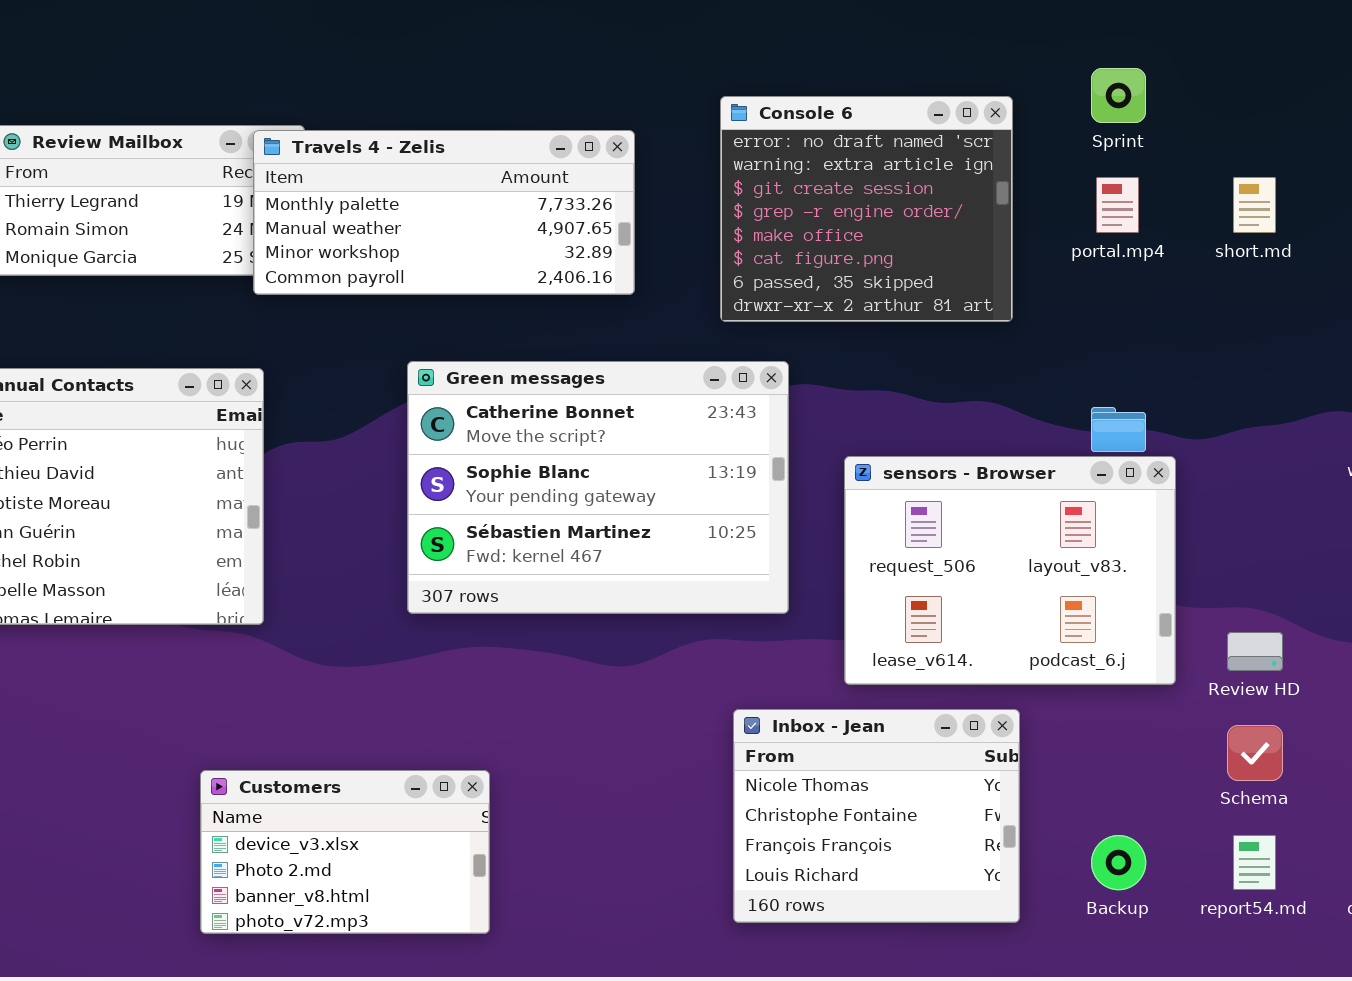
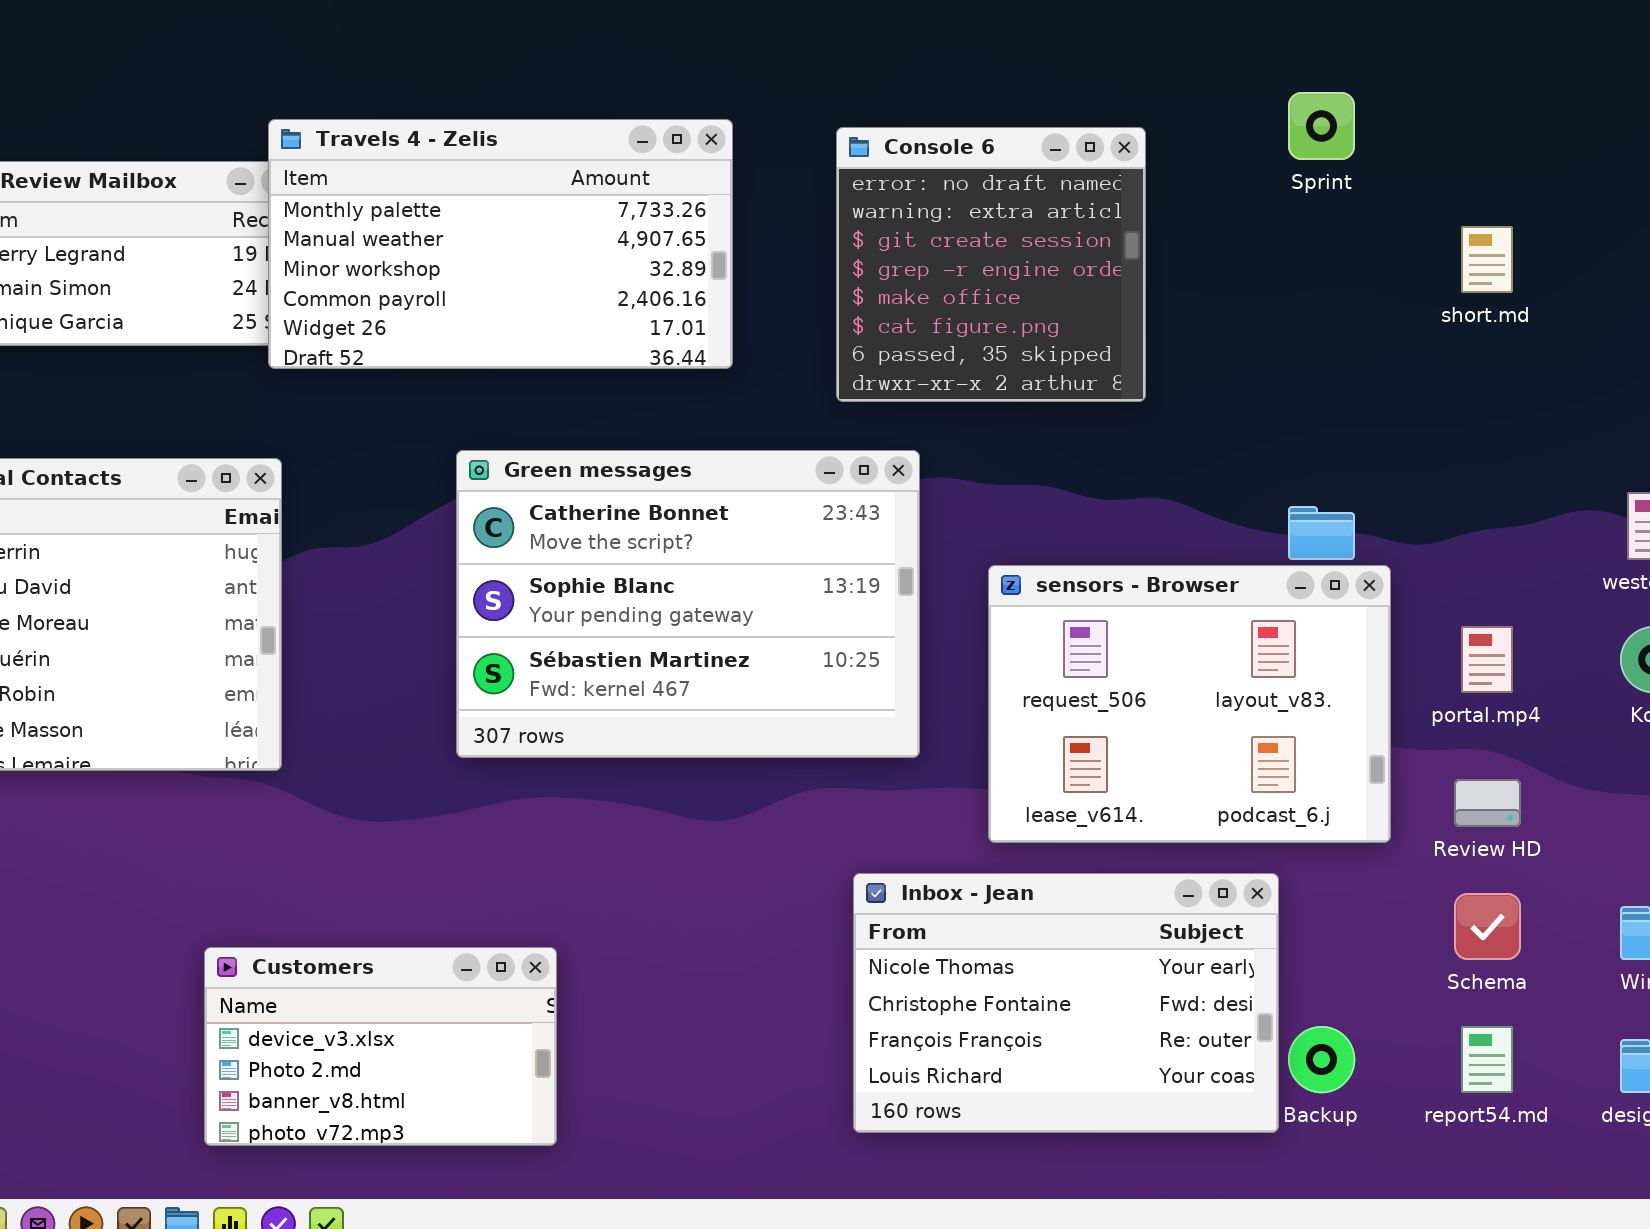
Console 6: [720,96,1013,322] -> [836,127,1146,402], resized
Travels 4 - Zelis: [253,130,635,295] -> [268,119,733,369], resized
portal.mp4: [1096,177,1139,233] -> [1461,626,1513,693], moved
Inbox - Jean: [733,709,1020,923] -> [853,873,1279,1133], resized

